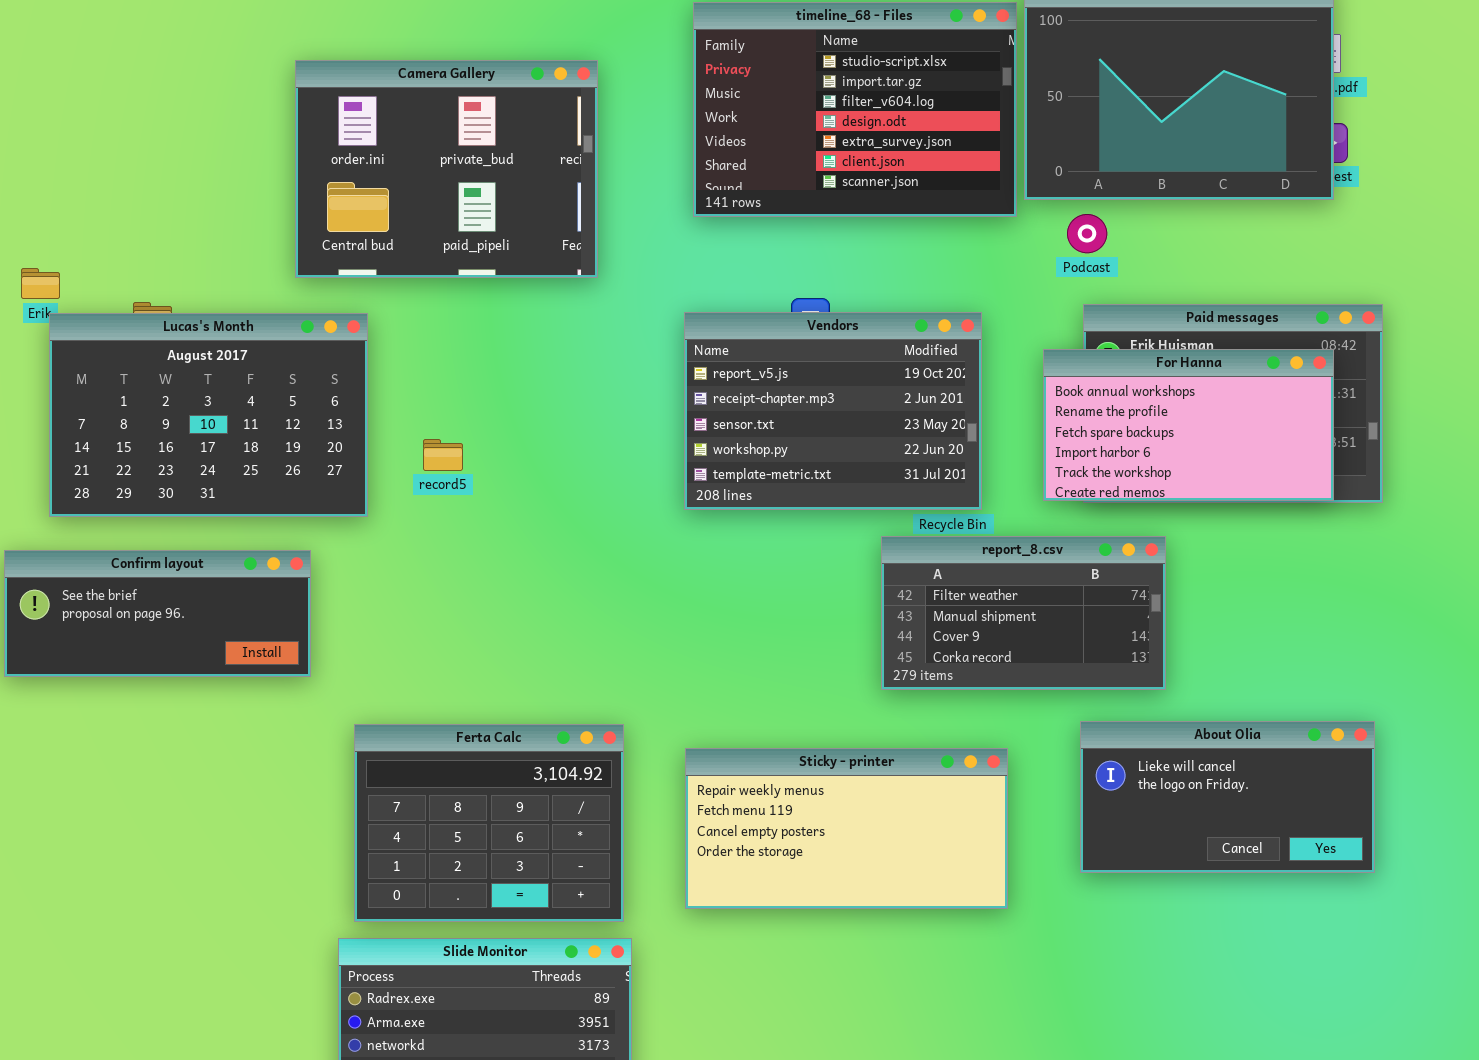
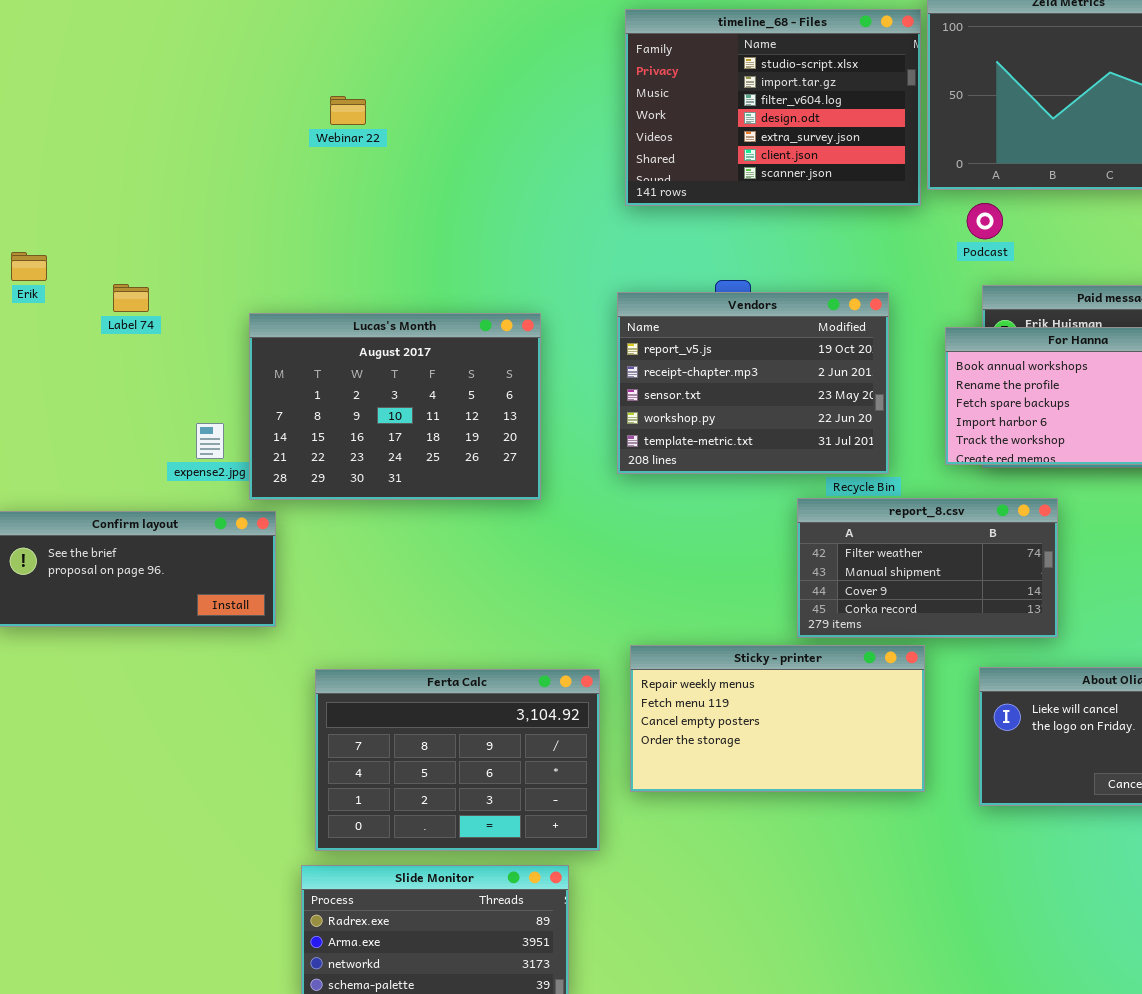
Camera Gallery: [295,60,598,278] -> none, closed
Lucas's Month: [49,313,368,517] -> [249,313,541,500], moved
Ferta Calc: [354,724,624,922] -> [315,669,600,851], resized
Sticky - printer: [685,748,1008,909] -> [630,645,925,792], moved

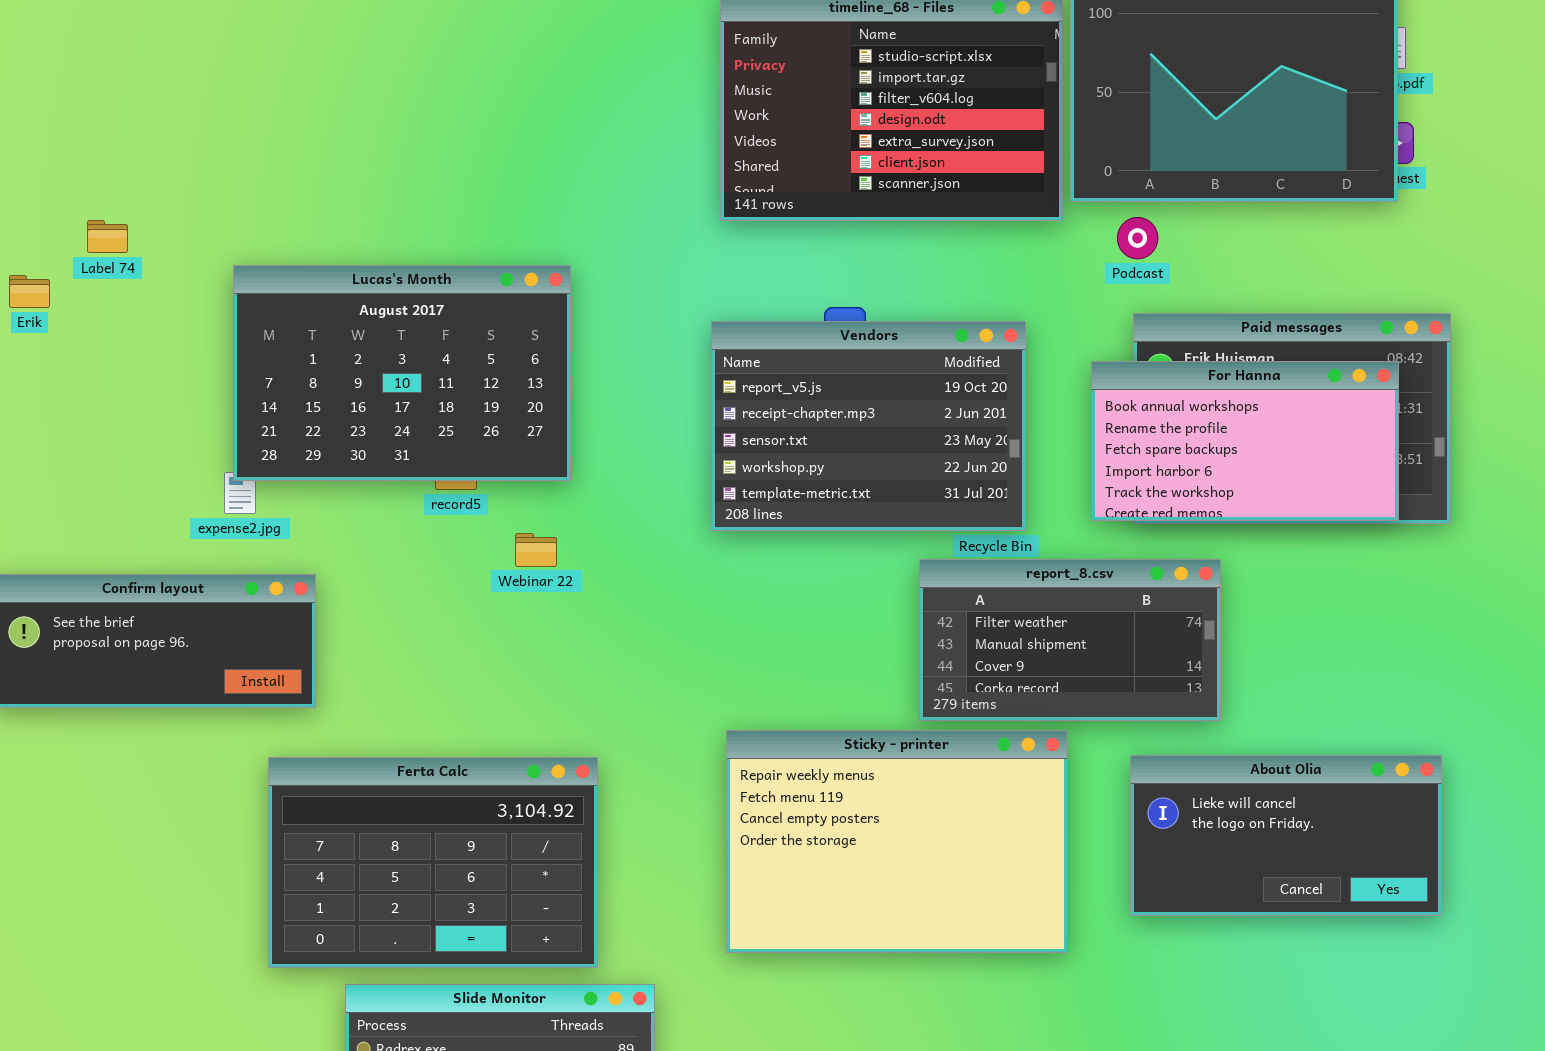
Webinar 22: [330,96,366,125] -> [515,533,557,567], moved
Label 74: [113,284,149,312] -> [87,220,128,253], moved
Lucas's Month: [249,313,541,500] -> [233,265,571,481], moved
Sticky - printer: [630,645,925,792] -> [726,730,1068,953], resized
Ferta Calc: [315,669,600,851] -> [268,757,598,968], moved

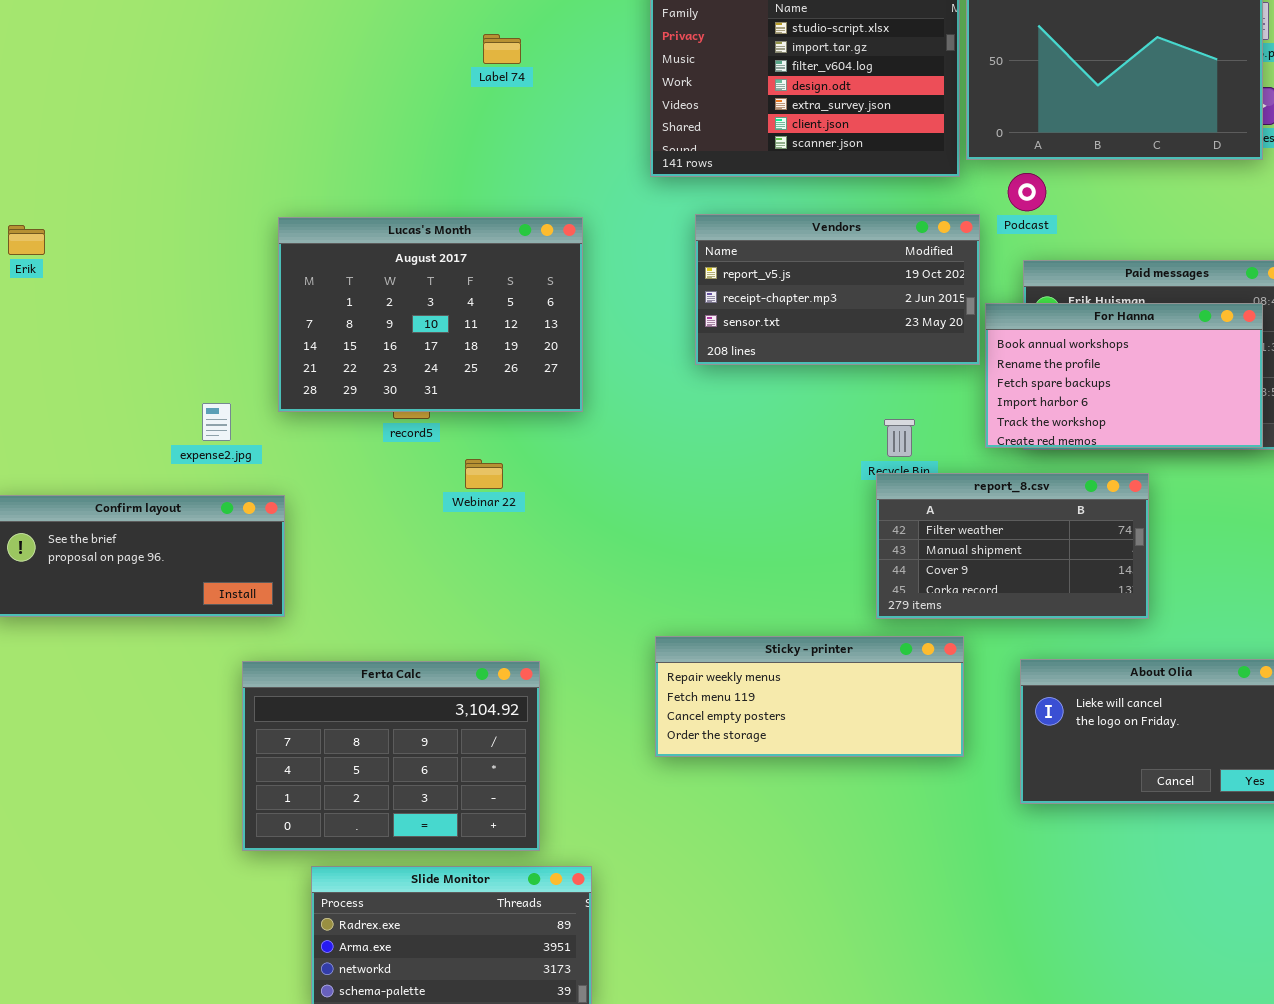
Label 74: [87,220,128,253] -> [483,34,521,64], moved
Lucas's Month: [233,265,571,481] -> [278,217,583,412], moved
Vendors: [711,321,1026,531] -> [695,214,980,365], moved, resized
report_8.csv: [919,559,1221,721] -> [876,473,1149,619], moved
Sticky - printer: [726,730,1068,953] -> [655,636,964,757], resized

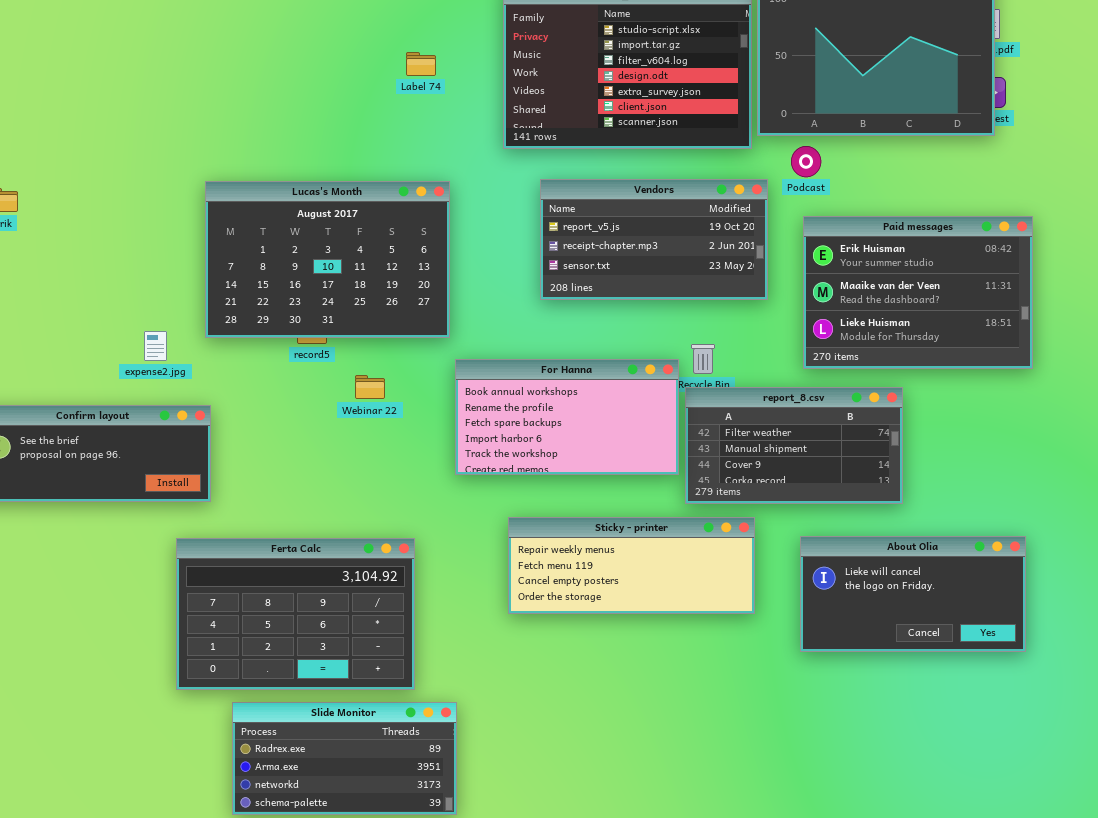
Label 74: [483,34,521,64] -> [406,52,436,76], moved
For Hanna: [985,303,1263,448] -> [455,359,679,475], moved

